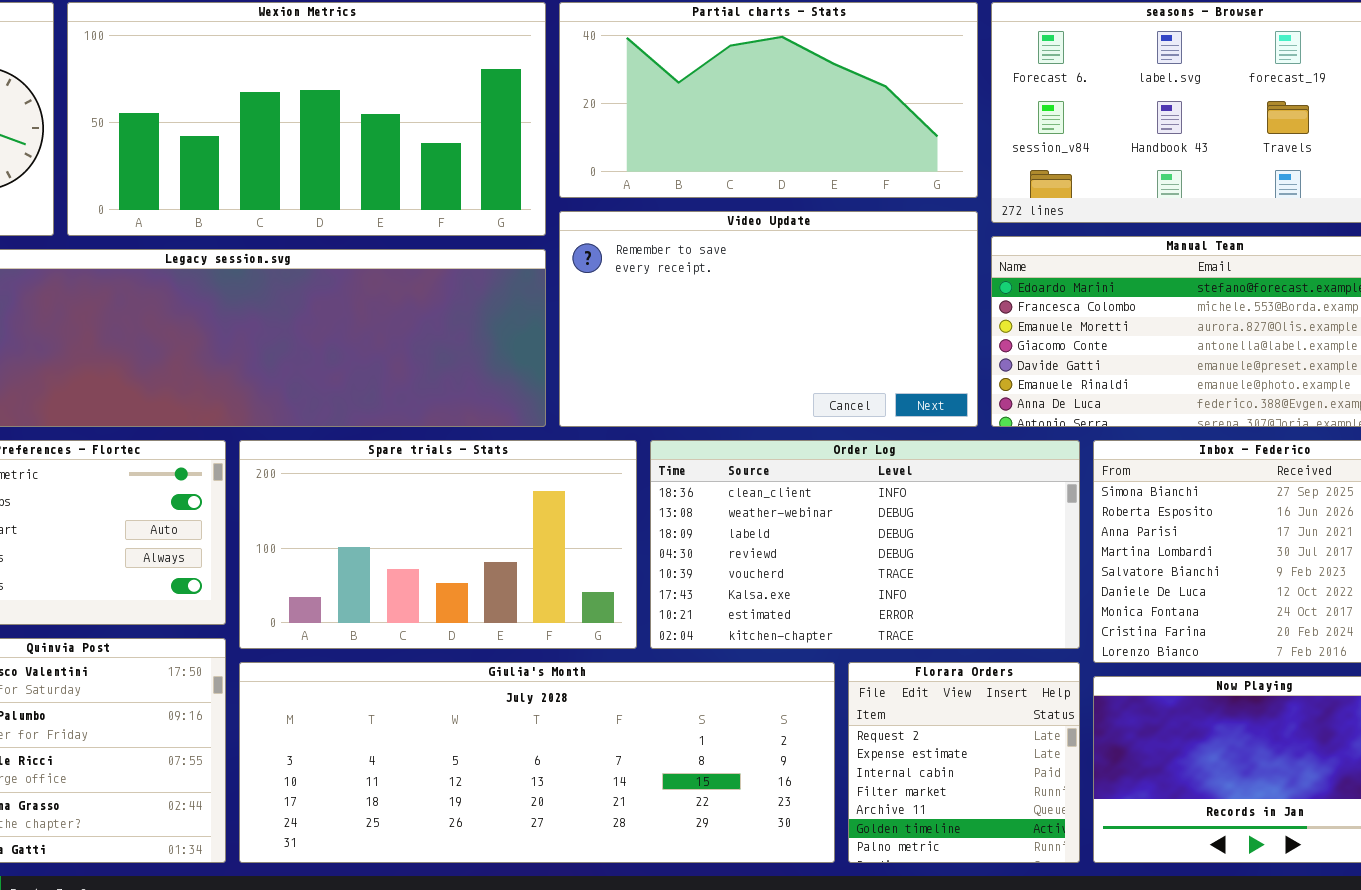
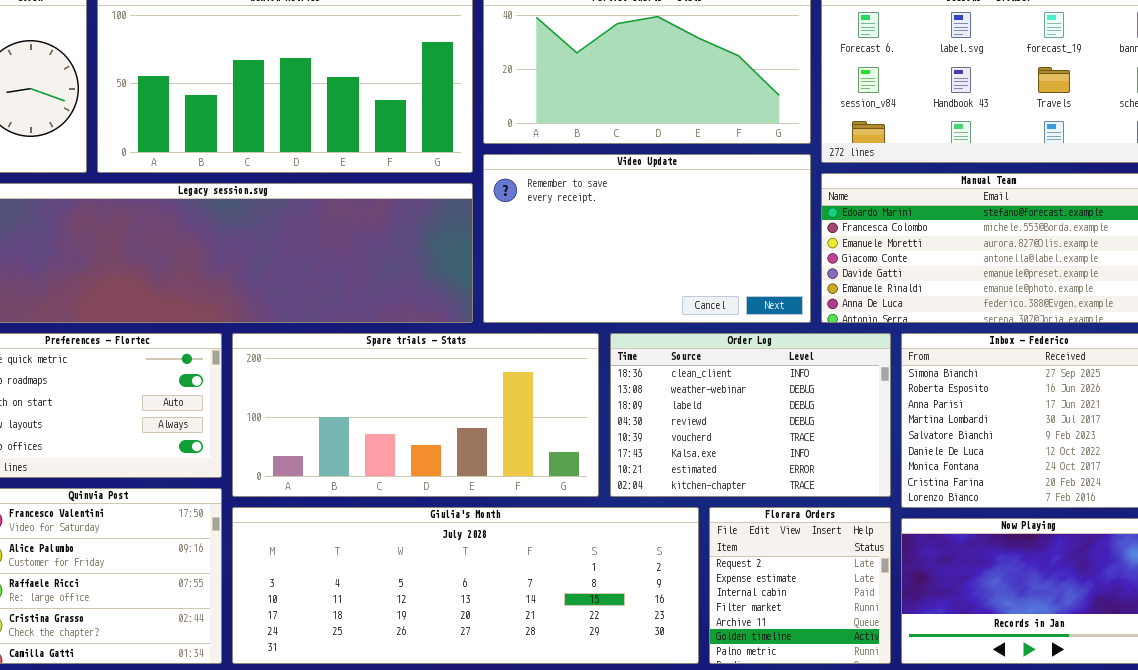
Spare trials - Stats: [239,440,637,649] -> [232,333,599,497], resized
Order Log: [650,440,1080,649] -> [610,333,891,497], resized

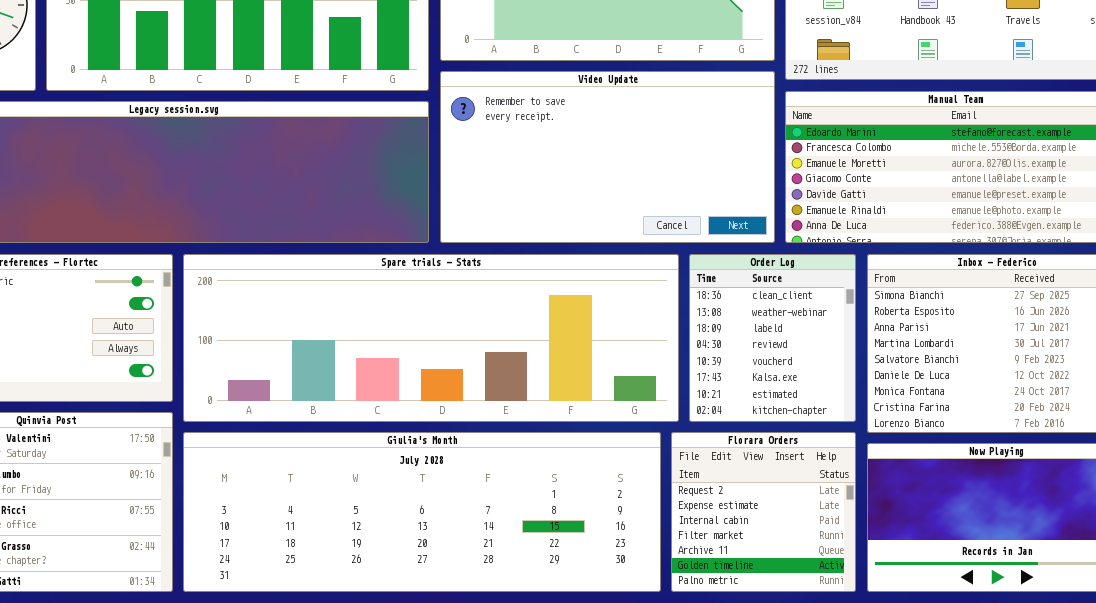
Spare trials - Stats: [232,333,599,497] -> [183,254,679,422], resized
Order Log: [610,333,891,497] -> [689,254,856,422], resized

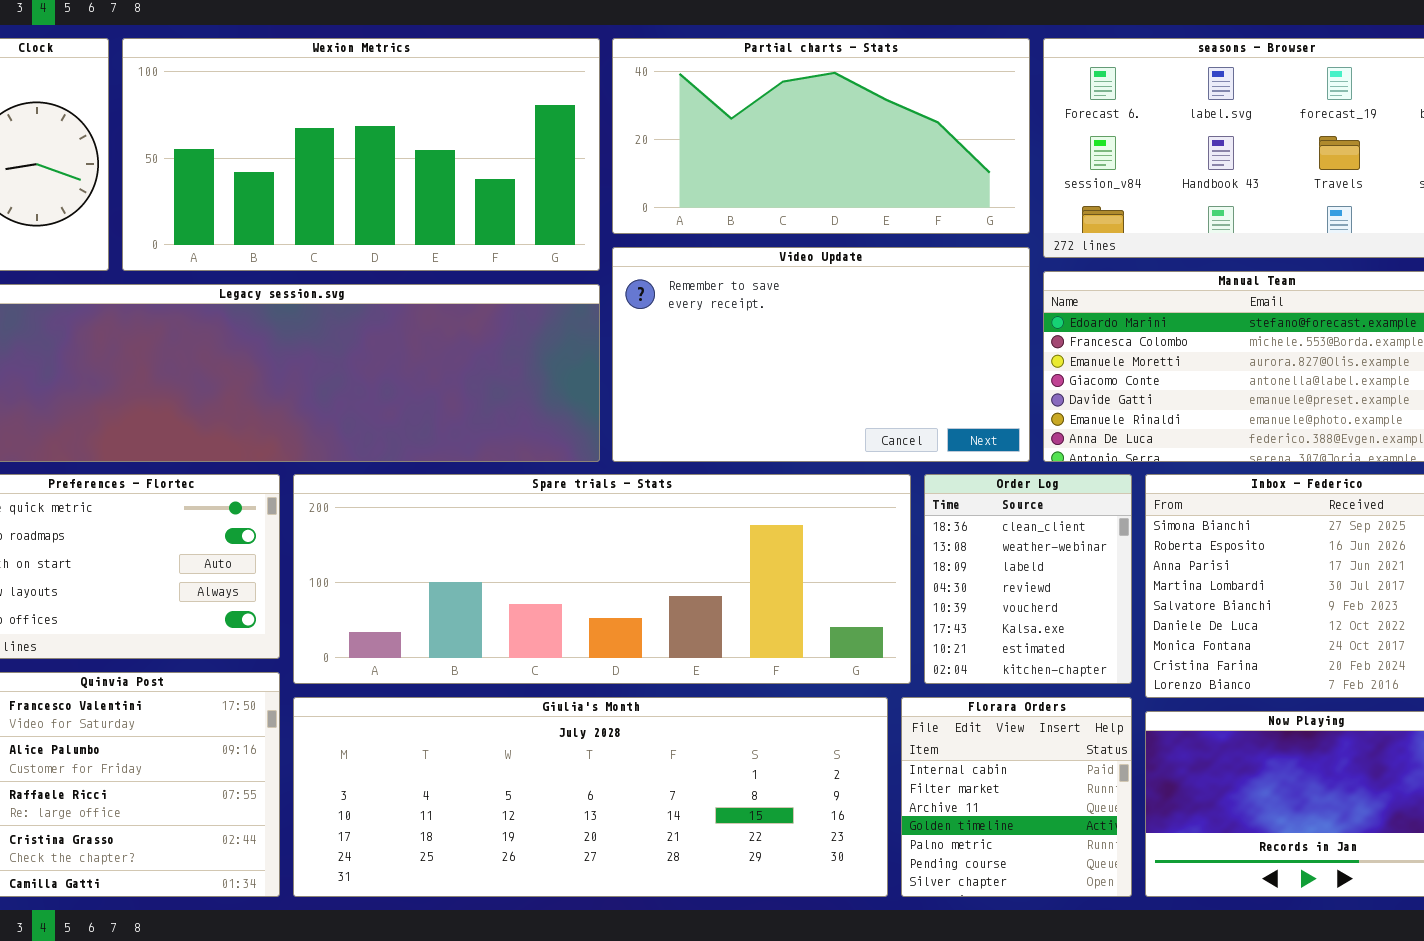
Florara Orders: [671,432,856,592] -> [901,697,1132,897], scrolled down 2 rows

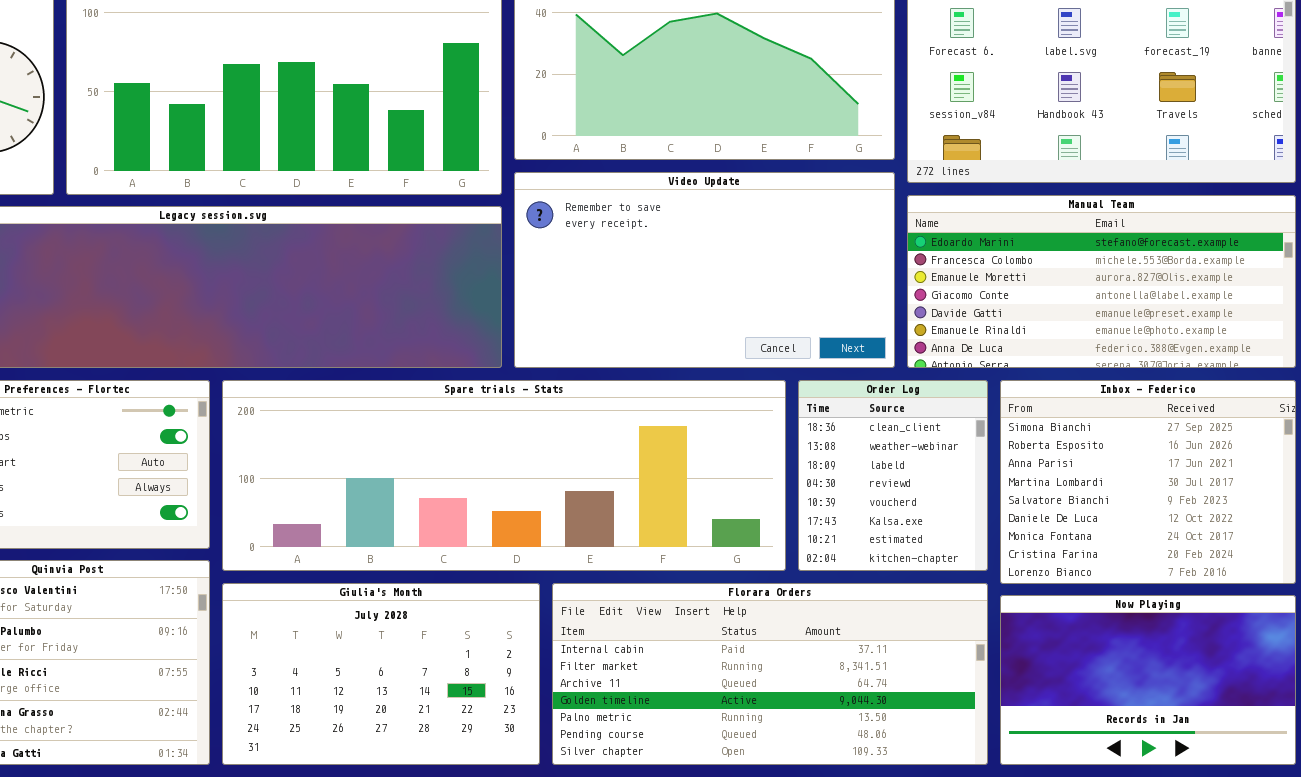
Giulia's Month: [293,697,888,897] -> [222,583,540,765], resized
Florara Orders: [901,697,1132,897] -> [552,583,988,765], resized

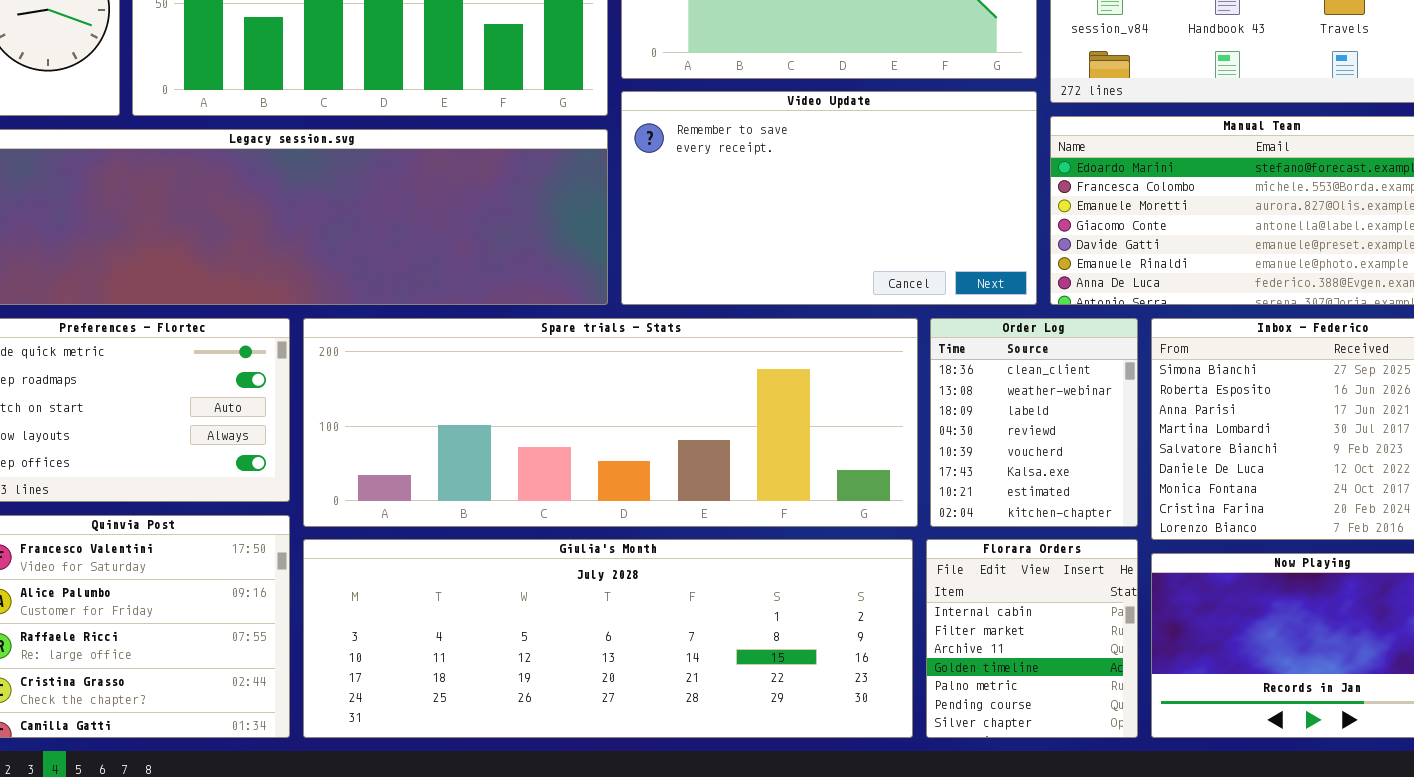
Giulia's Month: [222,583,540,765] -> [303,539,913,738], resized
Florara Orders: [552,583,988,765] -> [926,539,1138,738], resized

